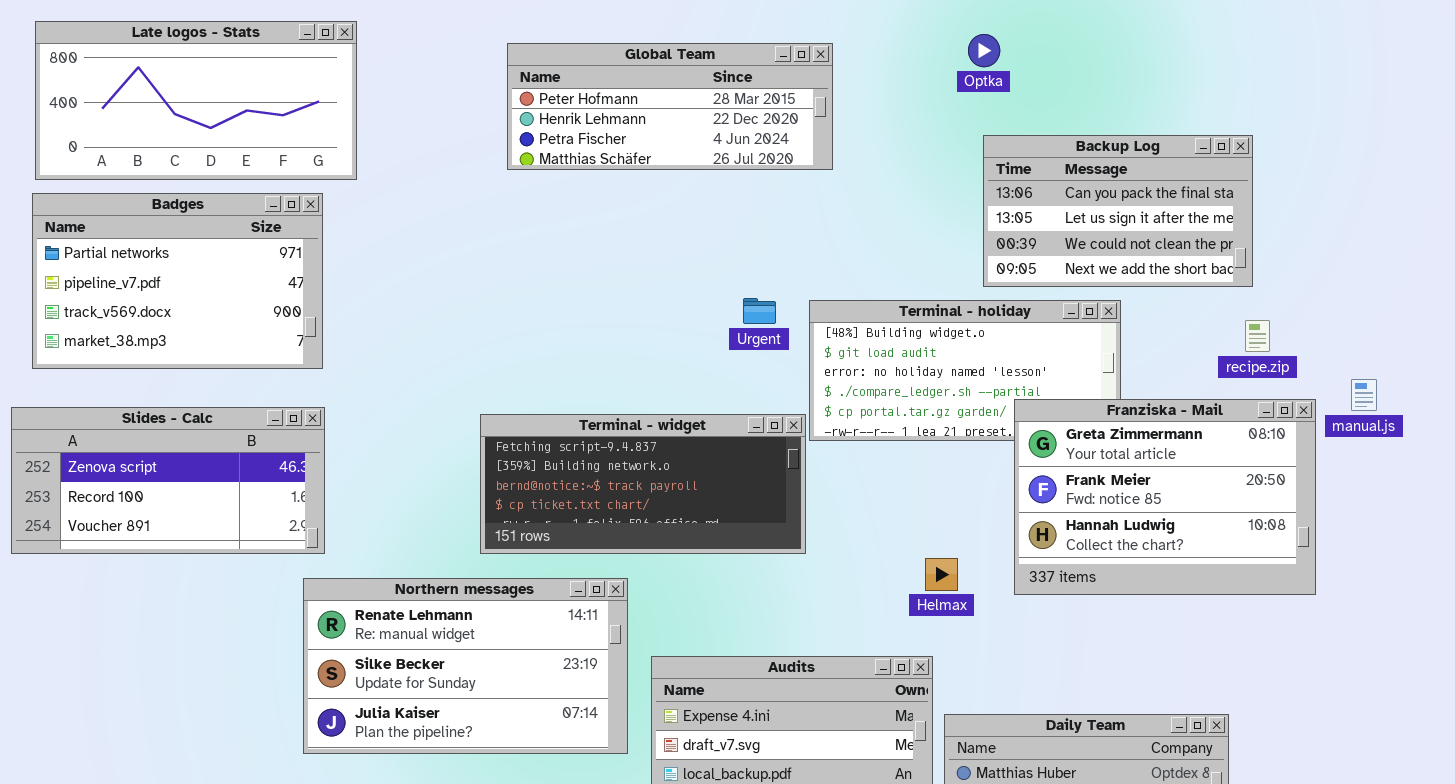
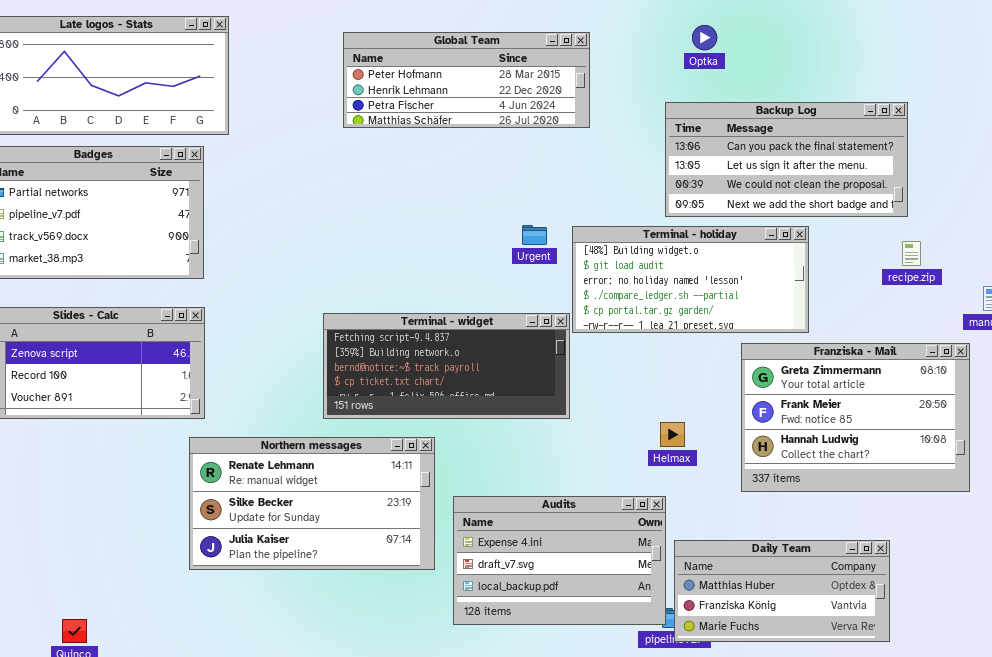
Backup Log: [983,135,1253,287] -> [665,102,908,217], resized
Franziska - Mail: [1014,399,1316,595] -> [741,343,970,492], moved

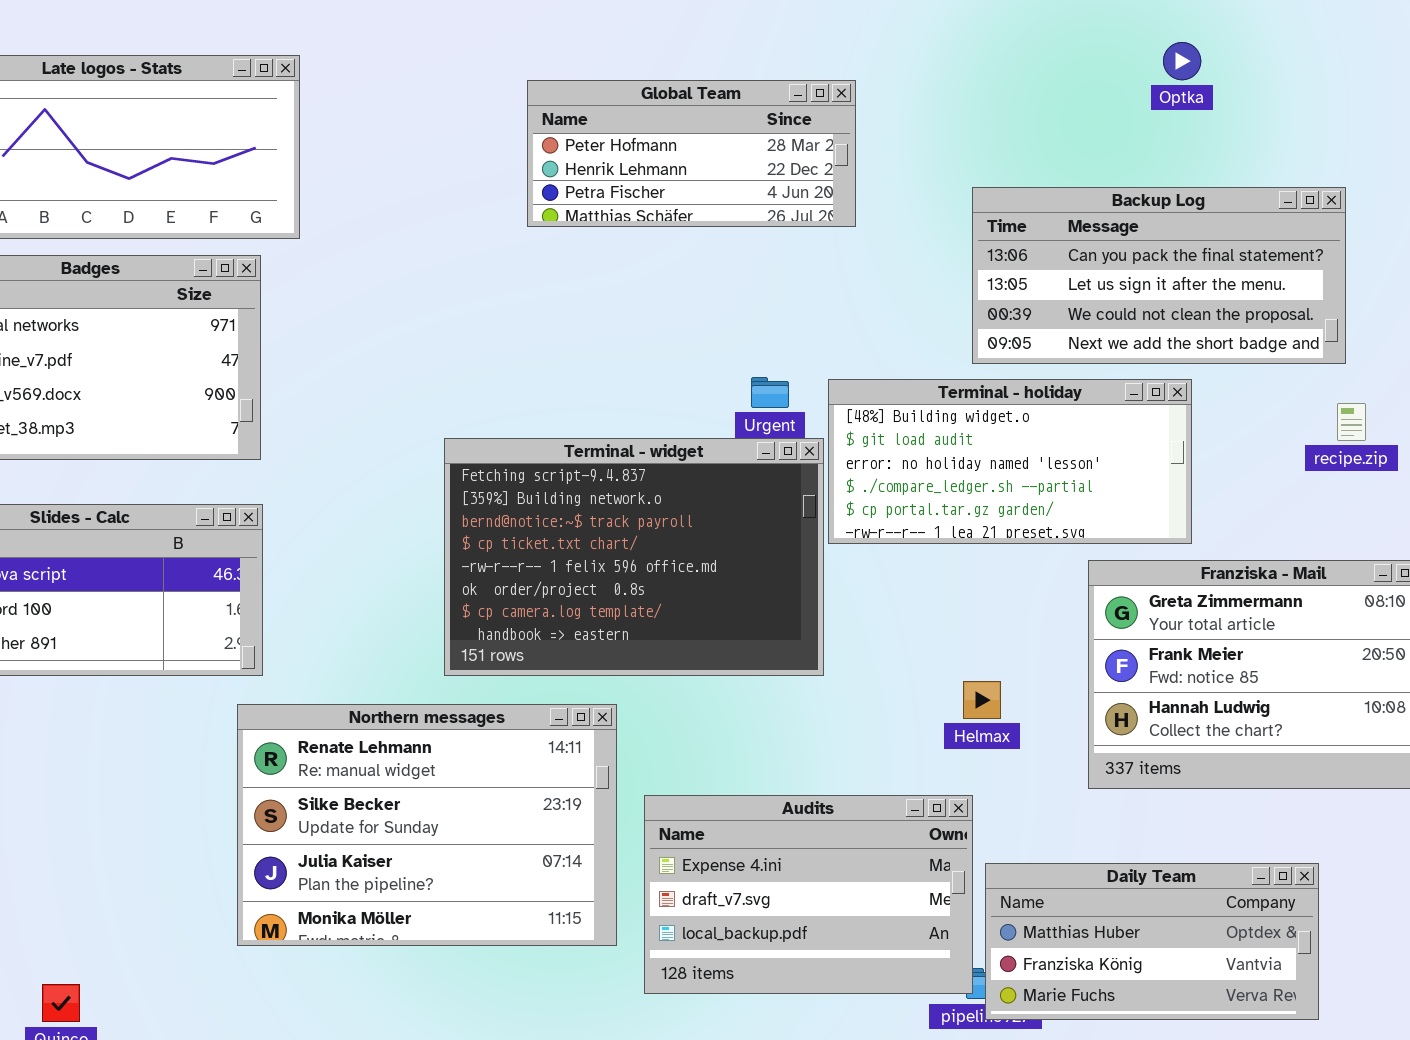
Optka: [692,25,717,50] -> [1163,42,1201,80], moved
Global Team: [343,32,590,128] -> [527,80,856,227], resized
Terminal - widget: [323,313,570,419] -> [444,438,824,676], resized
Northern messages: [189,437,435,570] -> [237,704,617,946], resized

